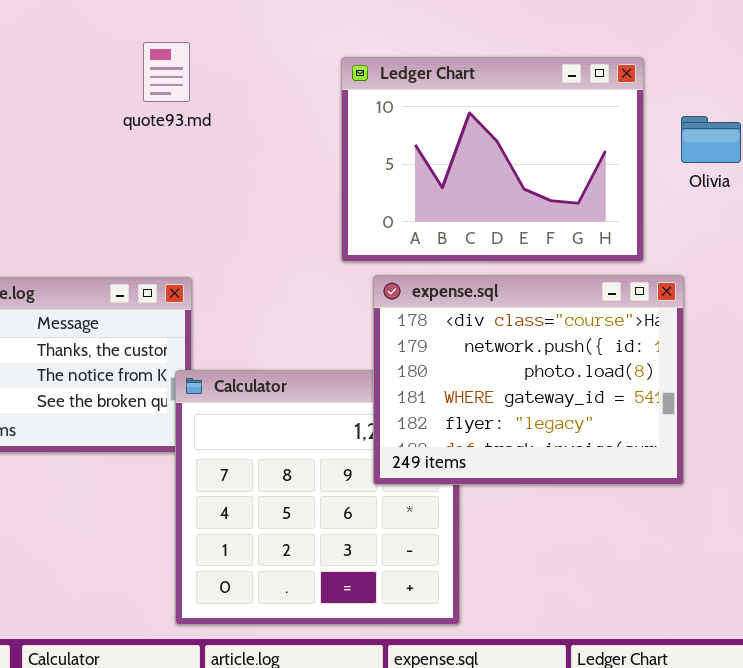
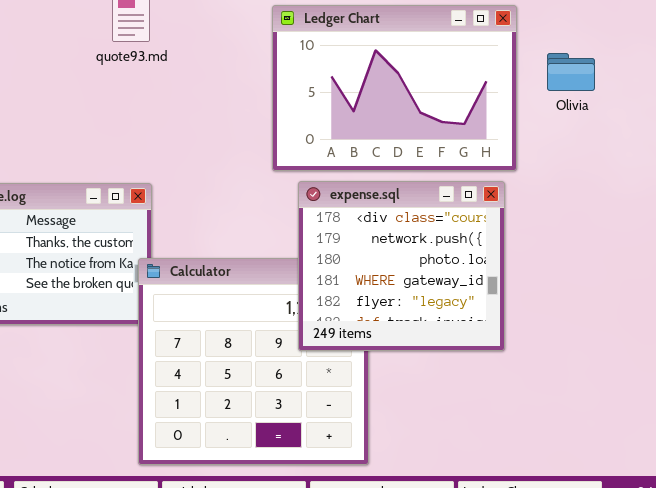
expense.sql: [373,275,684,485] -> [298,181,505,351], resized

